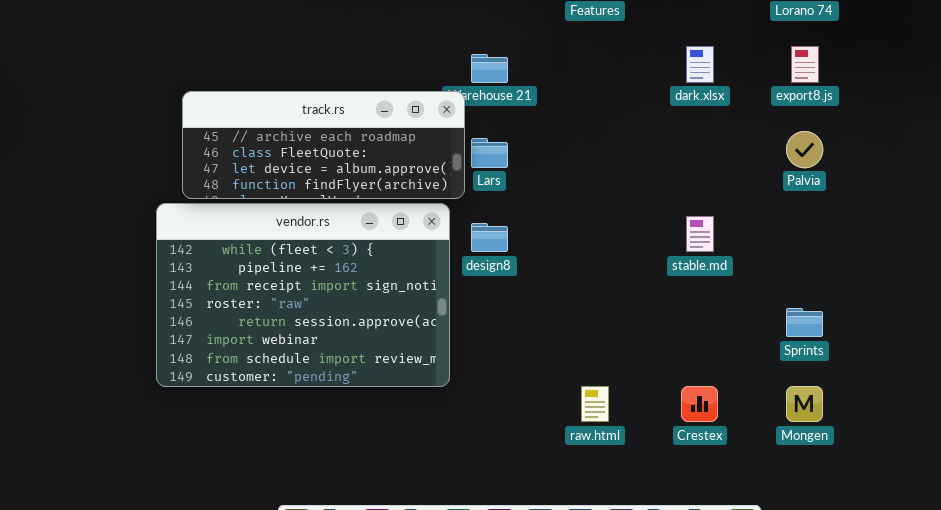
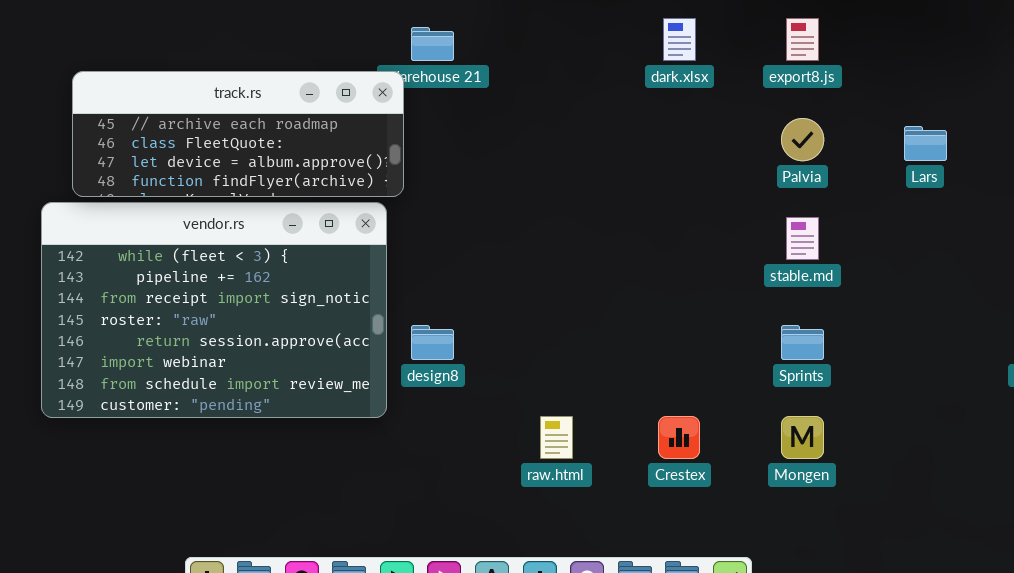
Lars: [471,138,508,168] -> [904,126,947,161], moved
stable.md: [686,216,714,252] -> [786,217,819,260], moved
design8: [471,223,508,252] -> [411,325,454,360], moved

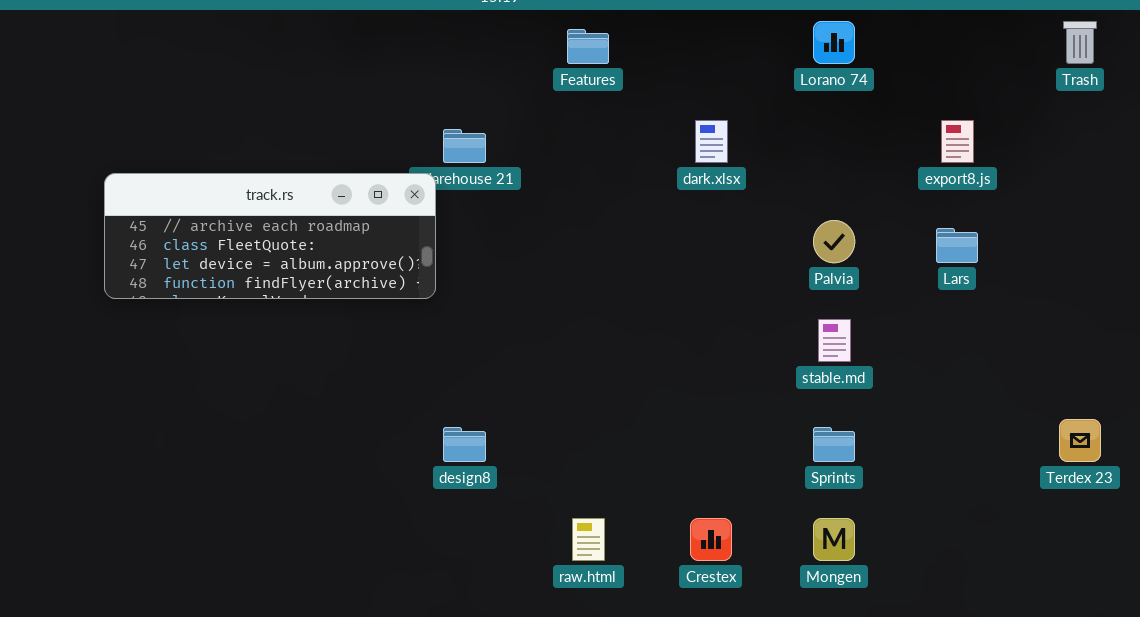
export8.js: [786,18,819,61] -> [941,120,974,163], moved
vendor.rs: [41,202,387,418] -> none, closed

